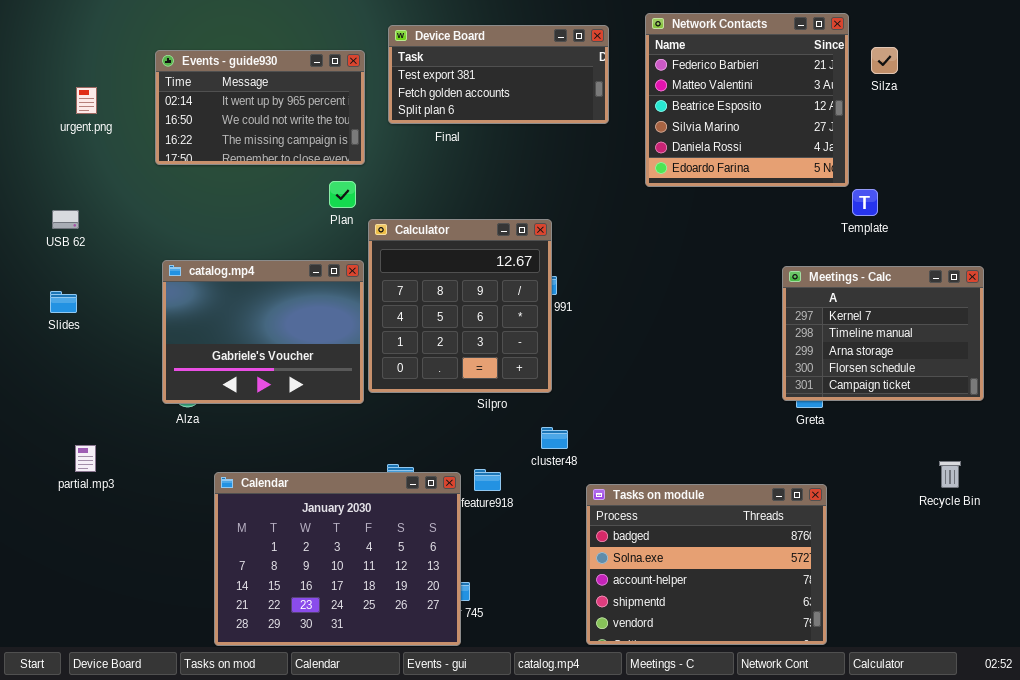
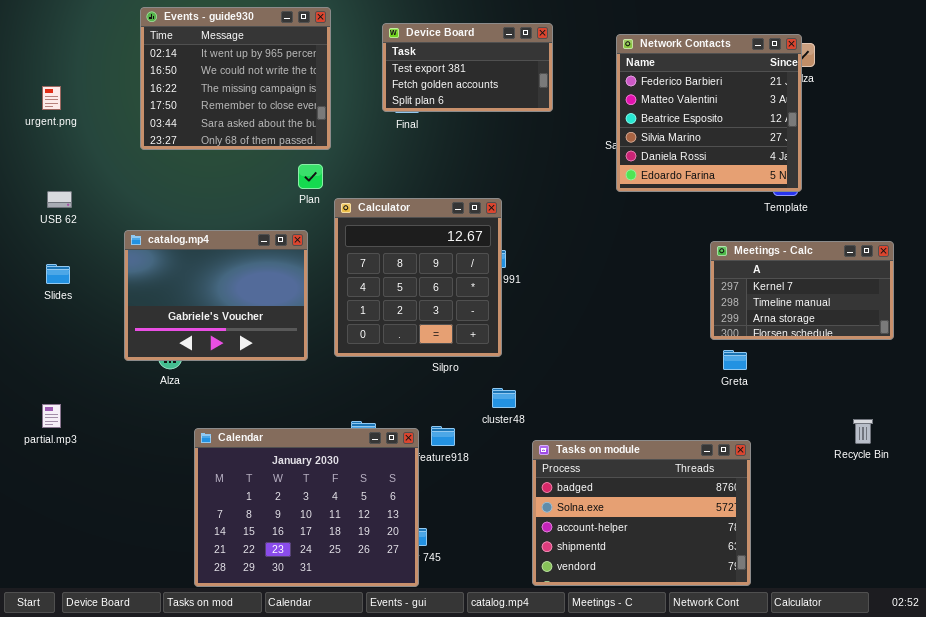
Network Contacts: [645,13,849,187] -> [616,34,802,192], moved
Device Board: [388,25,609,124] -> [382,23,553,112], resized
Events - guide930: [155,50,365,165] -> [140,7,331,150], resized
urgent.png: [76,87,97,114] -> [42,86,61,110], moved
catalog.mp4: [162,260,364,404] -> [124,230,308,361], moved
Meetings - Calc: [782,266,984,401] -> [710,241,894,340], resized
partial.mp3: [75,445,96,472] -> [42,404,61,428], moved

